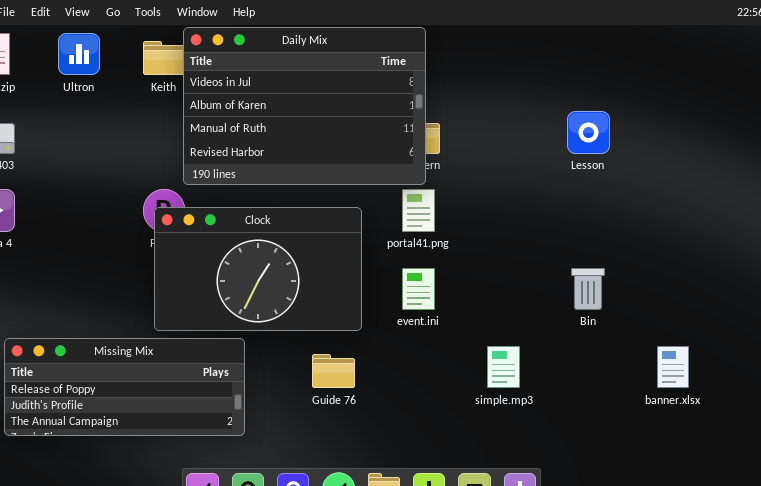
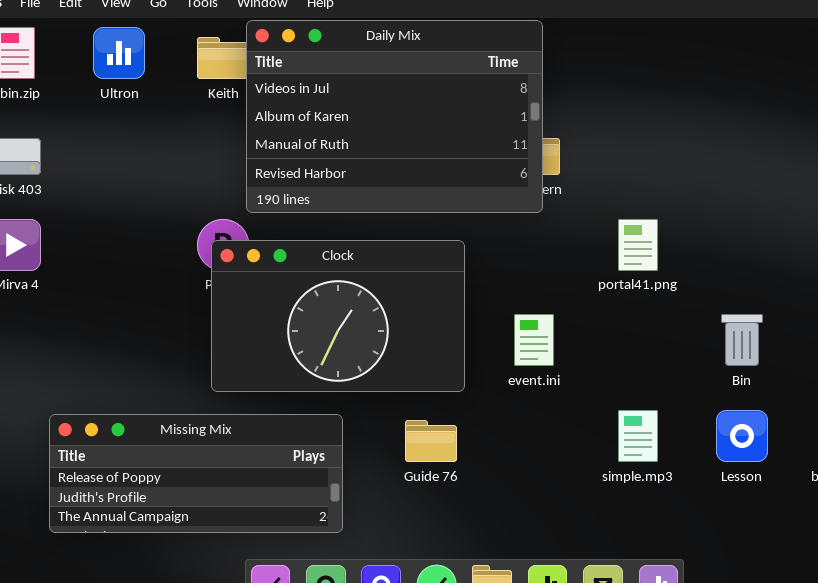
Lesson: [567,111,610,154] -> [716,410,768,462], moved
portal41.png: [402,189,435,232] -> [618,219,658,271], moved
Missing Mix: [4,338,245,436] -> [49,414,343,533], moved

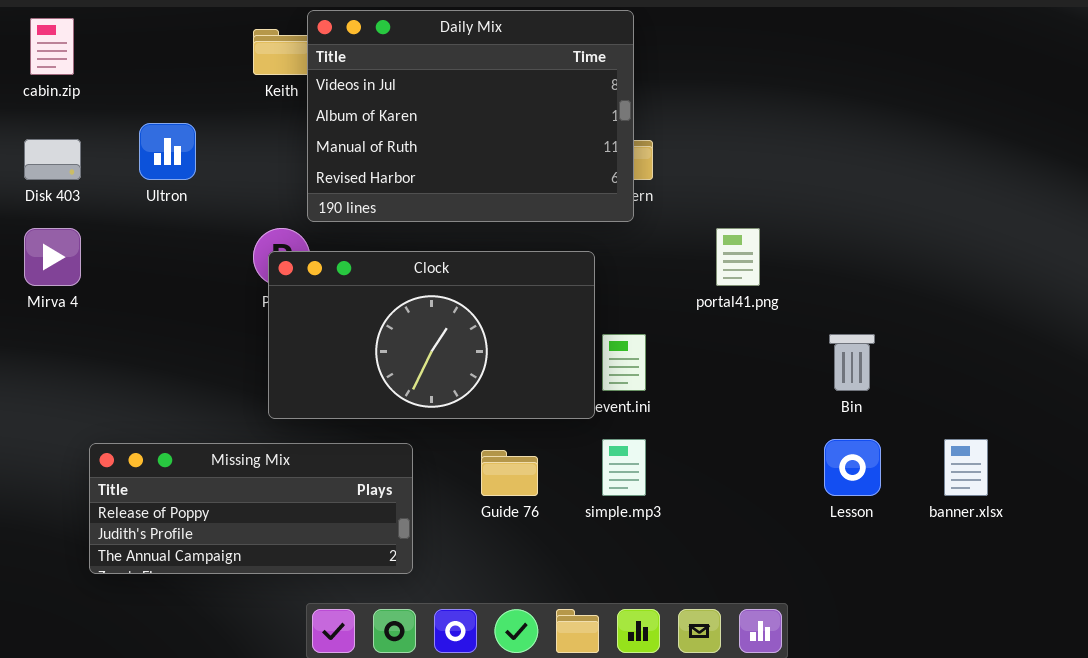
Ultron: [93,27,145,79] -> [139,123,196,180], moved
Clock: [211,240,465,392] -> [268,251,595,419], resized
simple.mp3: [618,410,658,462] -> [602,439,646,496], moved

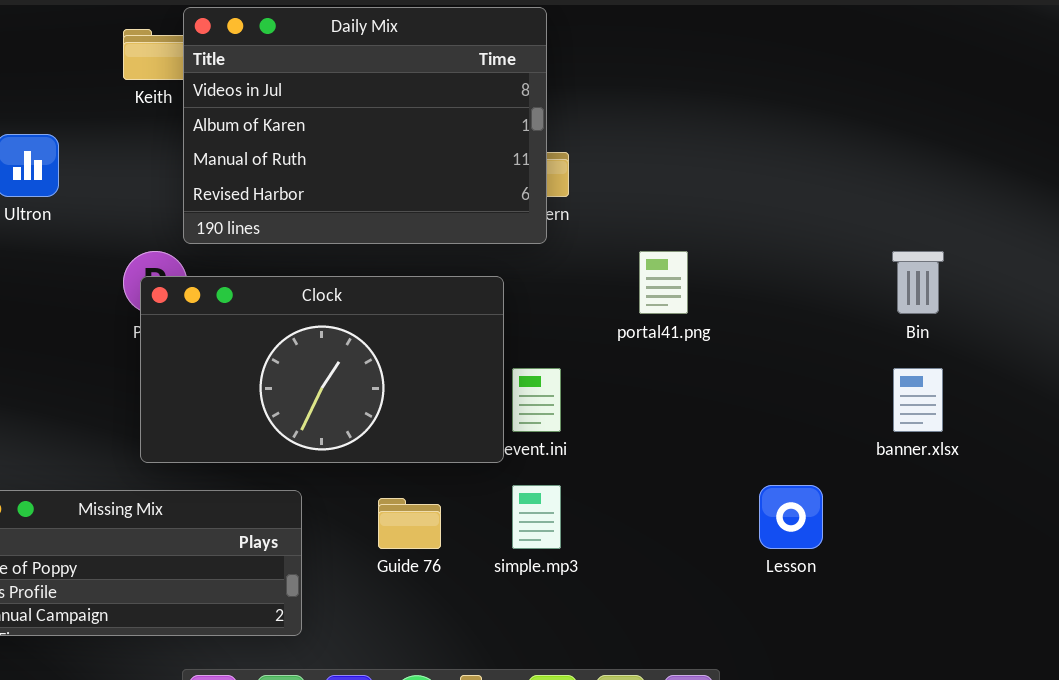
Bin: [829,334,875,391] -> [892,251,944,314], moved
banner.xlsx: [944,439,988,496] -> [893,368,943,432], moved

